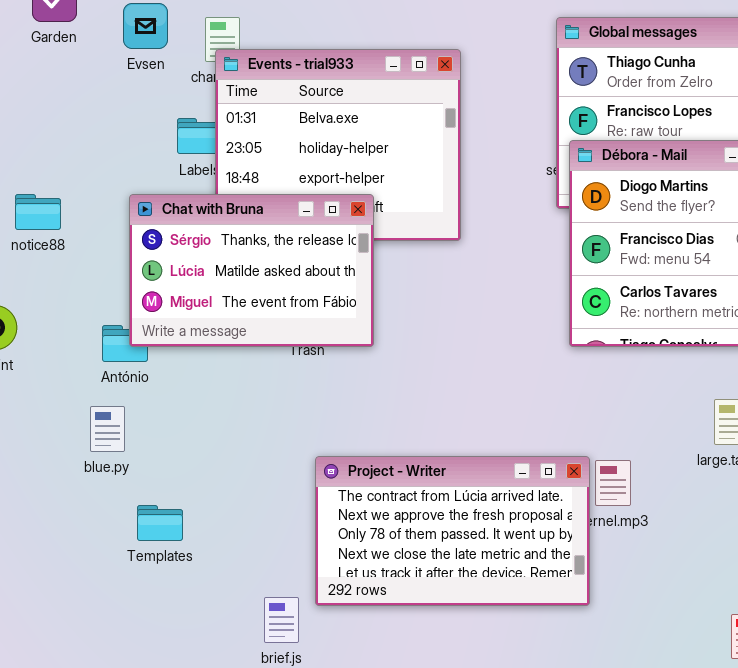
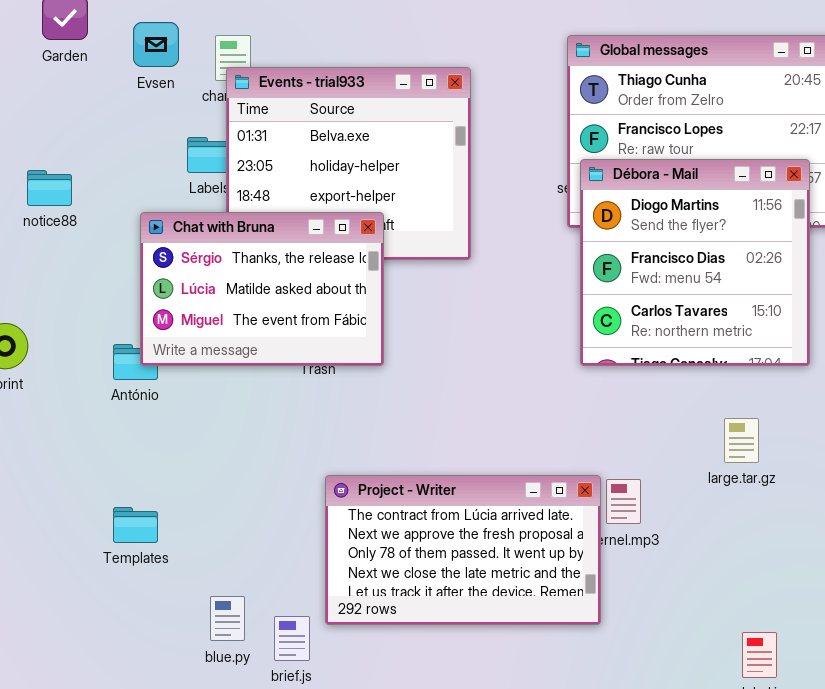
notice88: [15,194,61,230] -> [27,170,72,206], moved
blue.py: [90,406,125,452] -> [210,596,245,641], moved
Templates: [137,505,183,541] -> [113,507,158,543], moved

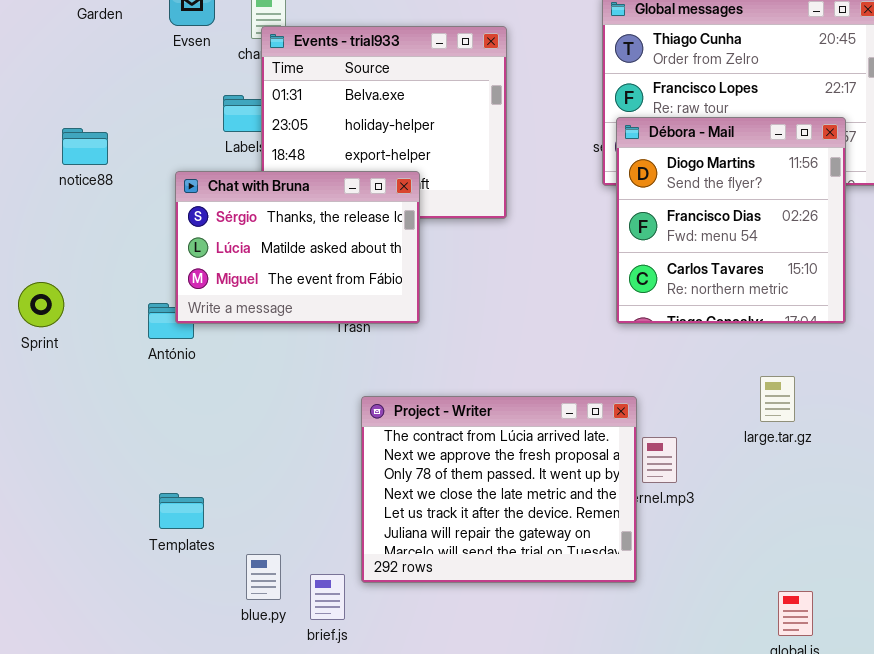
Project - Writer: [325,475,601,625] -> [361,396,637,583], resized
Templates: [113,507,158,543] -> [159,493,204,529], moved

